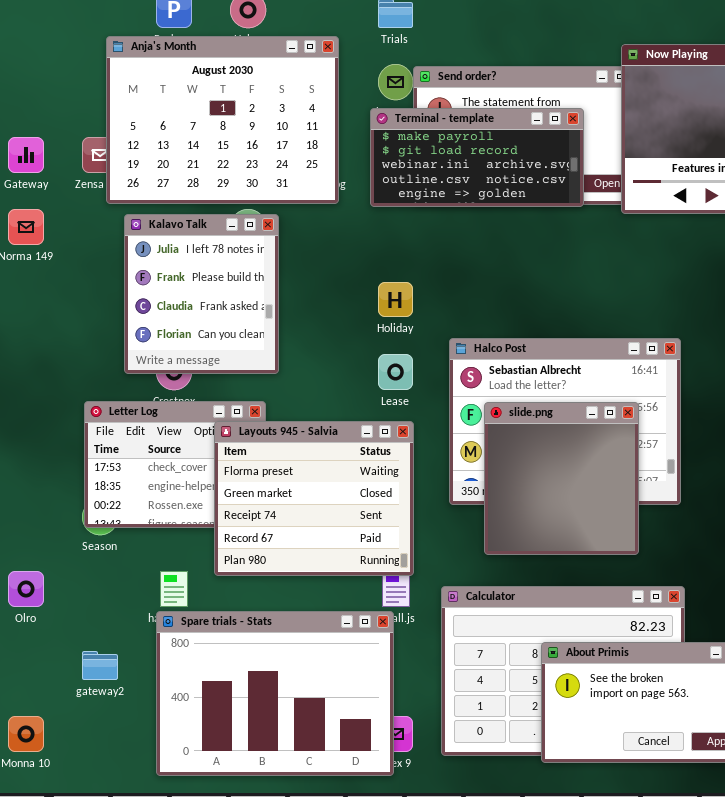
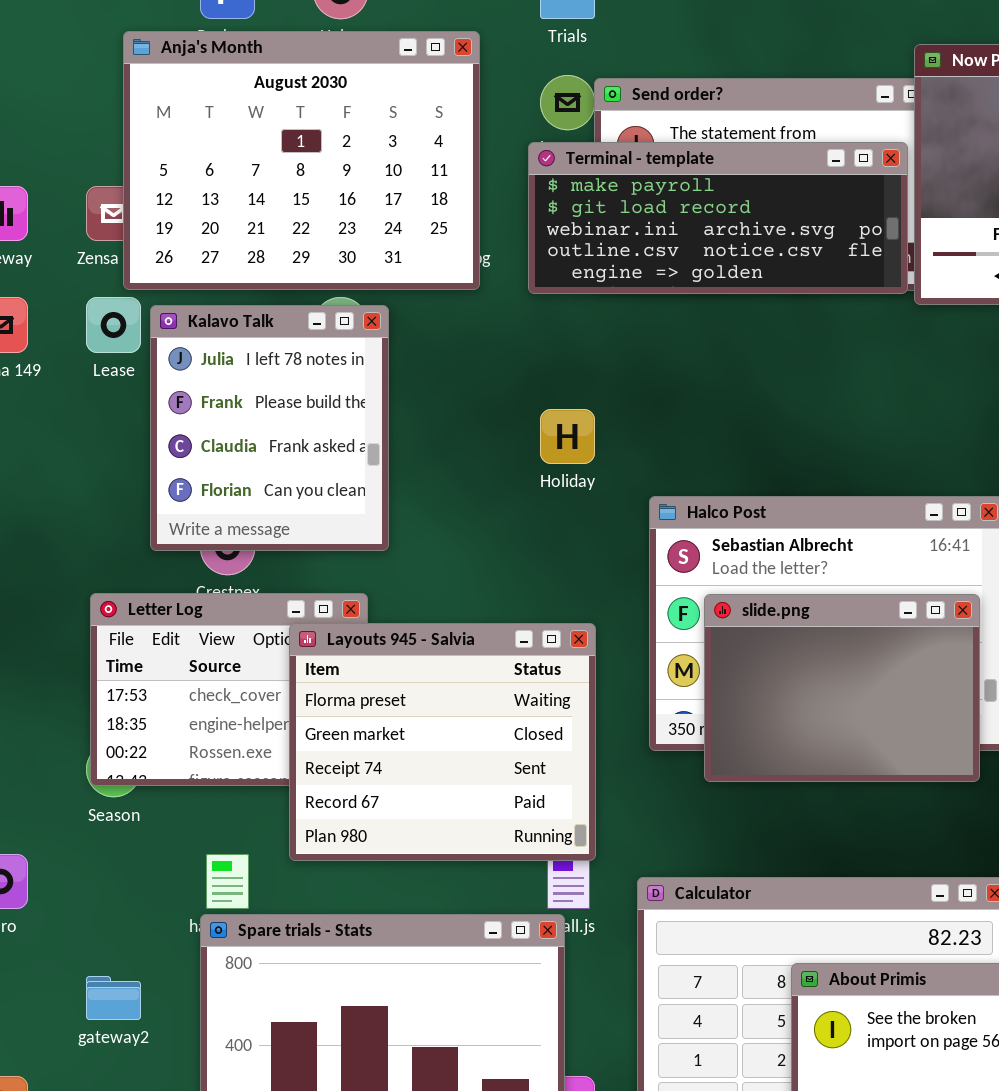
Terminal - template: [370,108,584,207] -> [528,142,908,294], resized
Lease: [378,354,413,390] -> [86,297,141,353], moved
slide.png: [484,402,639,555] -> [704,594,980,782], resized

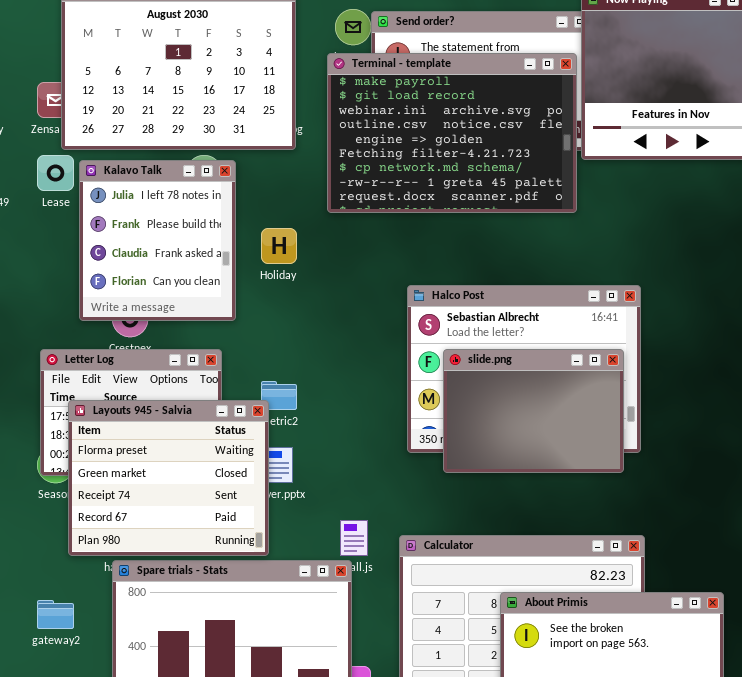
Terminal - template: [528,142,908,294] -> [327,53,577,213], resized
Holiday: [540,409,595,464] -> [261,228,297,264], moved
Layouts 945 - Salvia: [289,623,596,861] -> [68,400,269,556], moved

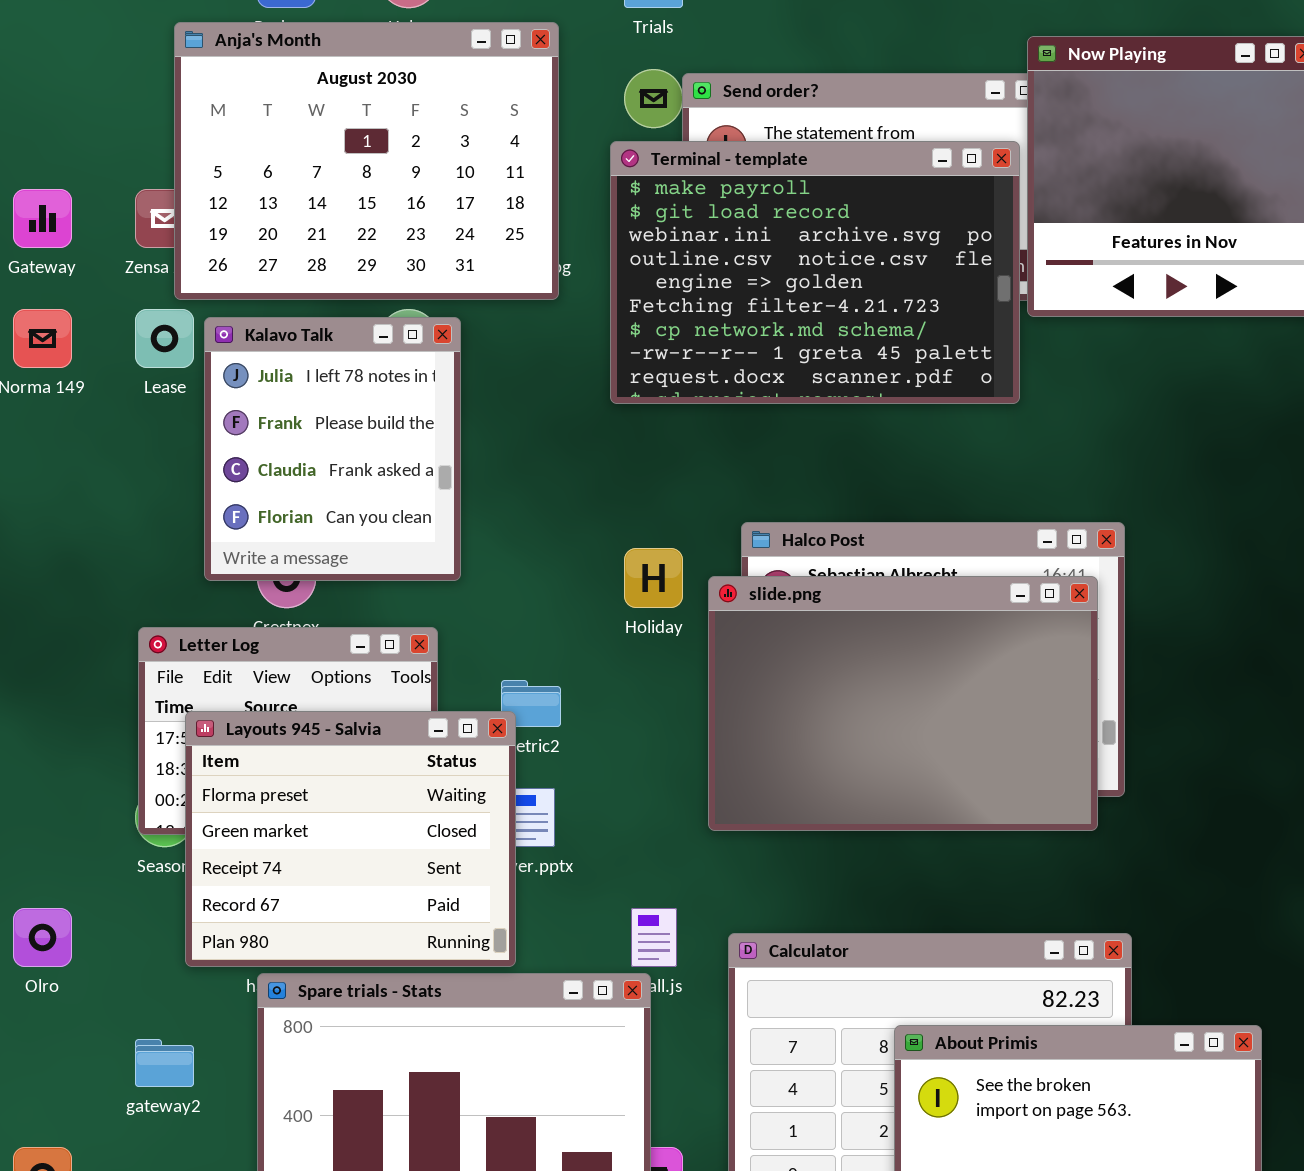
Holiday: [261,228,297,264] -> [624,548,683,608], moved
slide.png: [443,349,624,473] -> [708,576,1098,831], resized

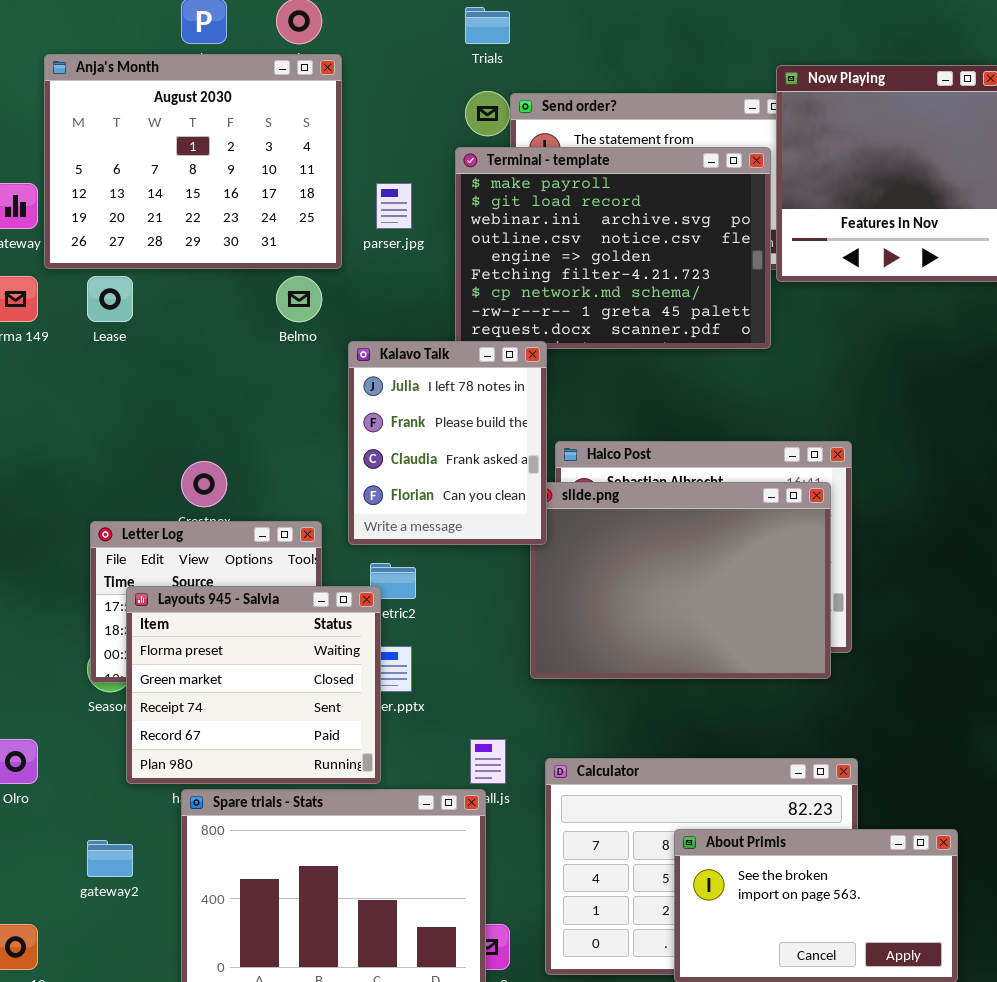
Anja's Month: [174,22,559,300] -> [44,54,342,269], moved
Kalavo Talk: [204,317,461,581] -> [348,341,547,545], moved

